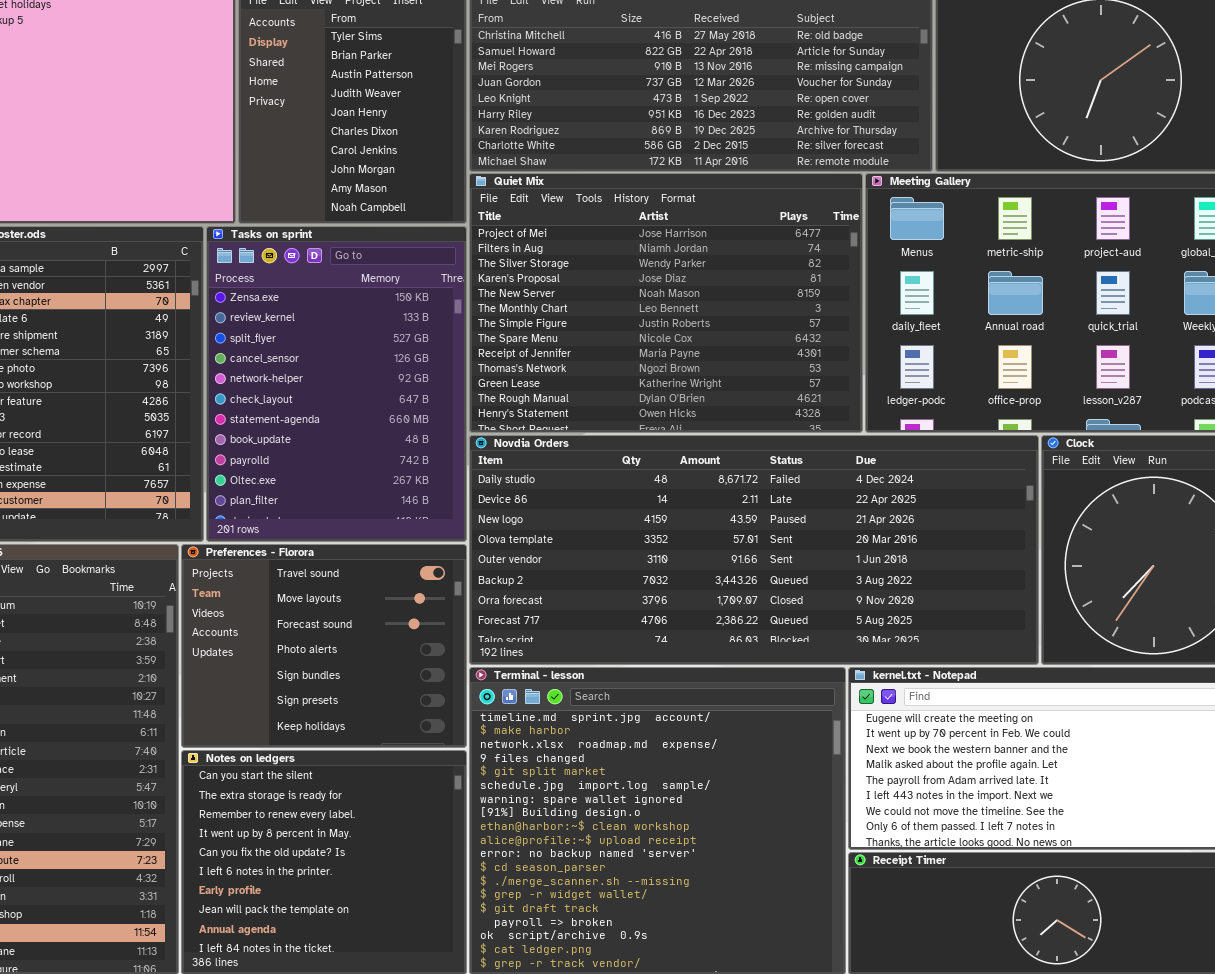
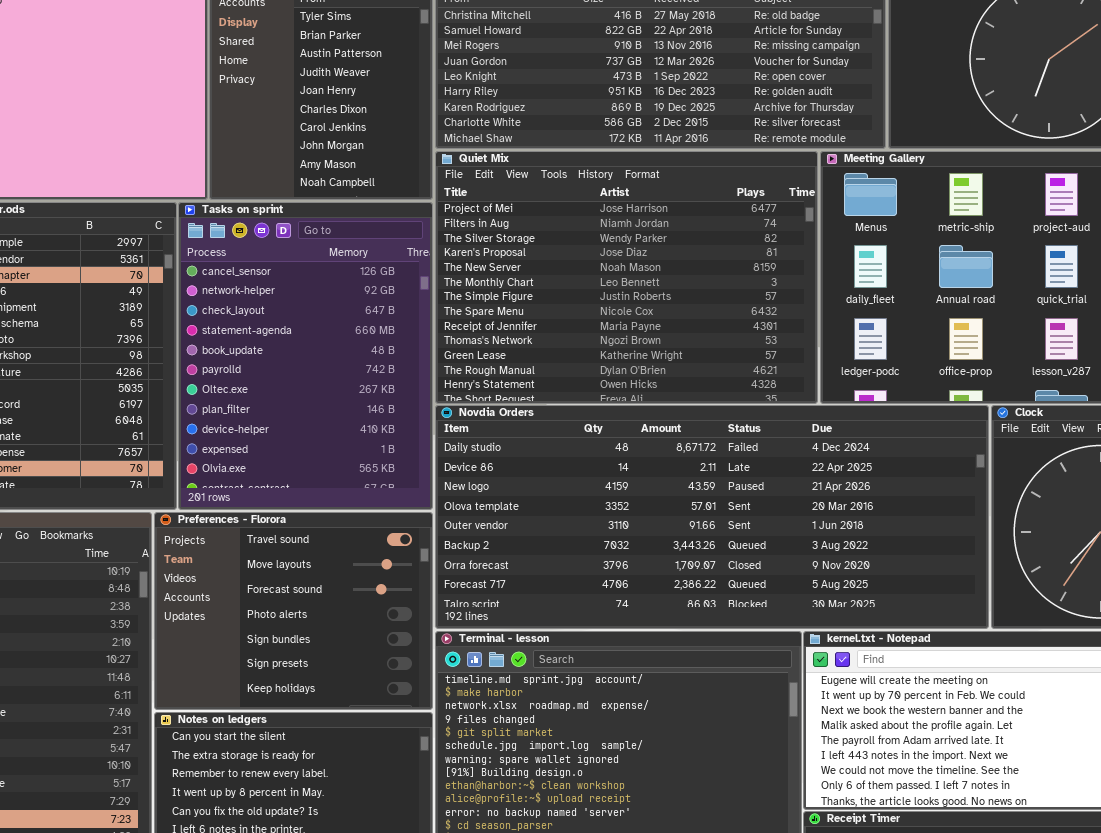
Tasks on sprint: [206,226,467,542] -> [178,202,433,510], scrolled down 3 rows

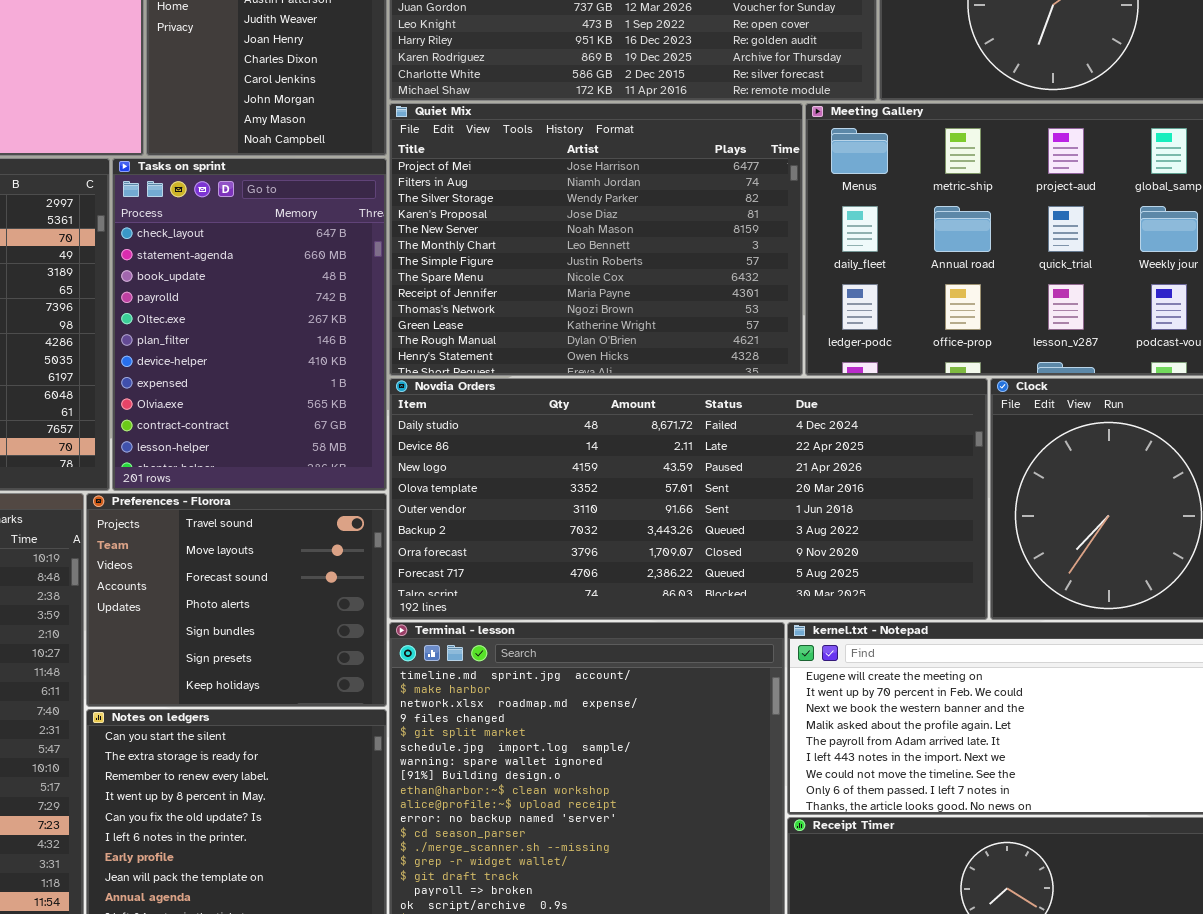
Tasks on sprint: [178,202,433,510] -> [112,158,387,491], scrolled down 2 rows

